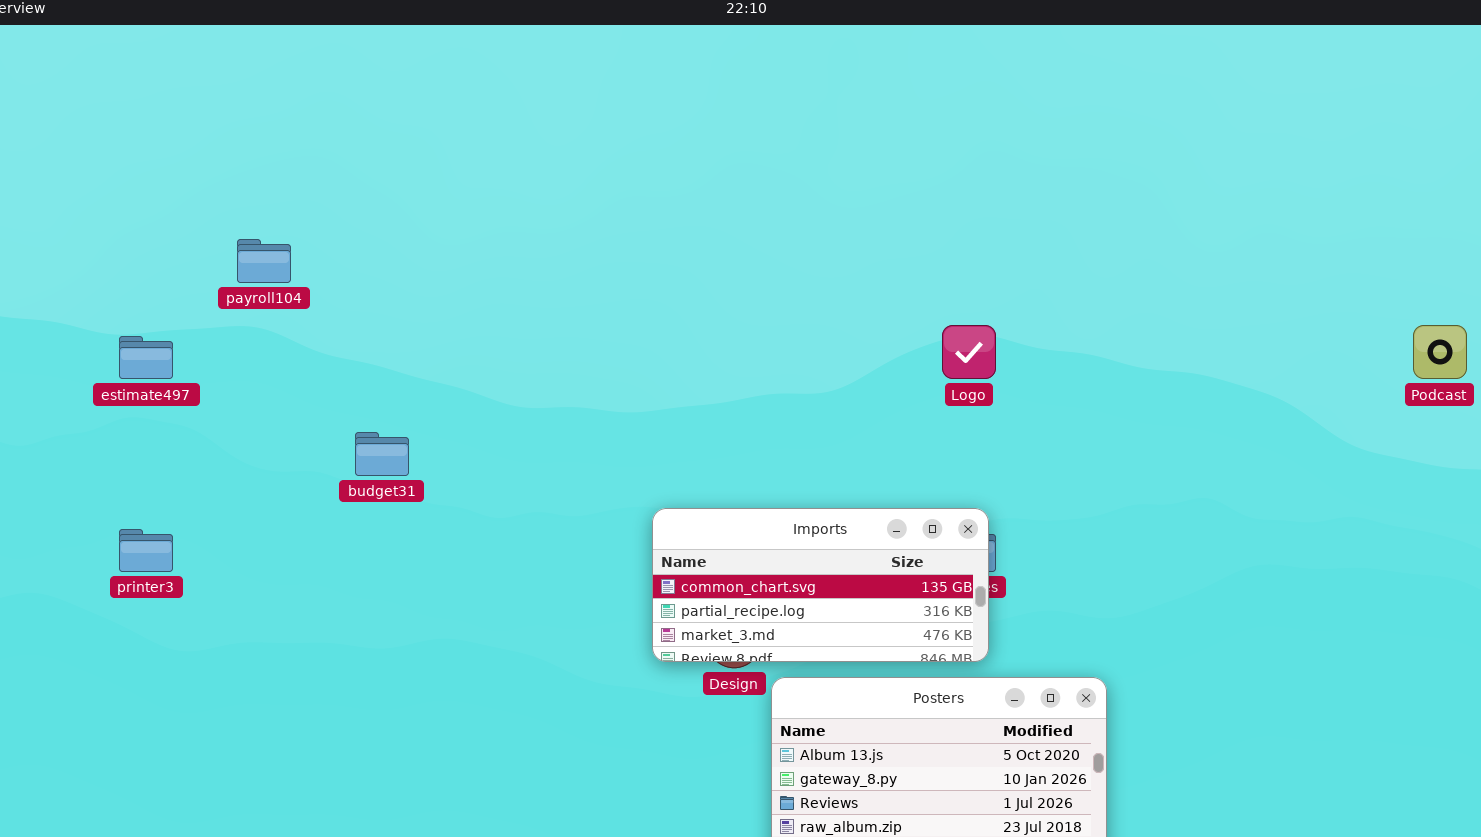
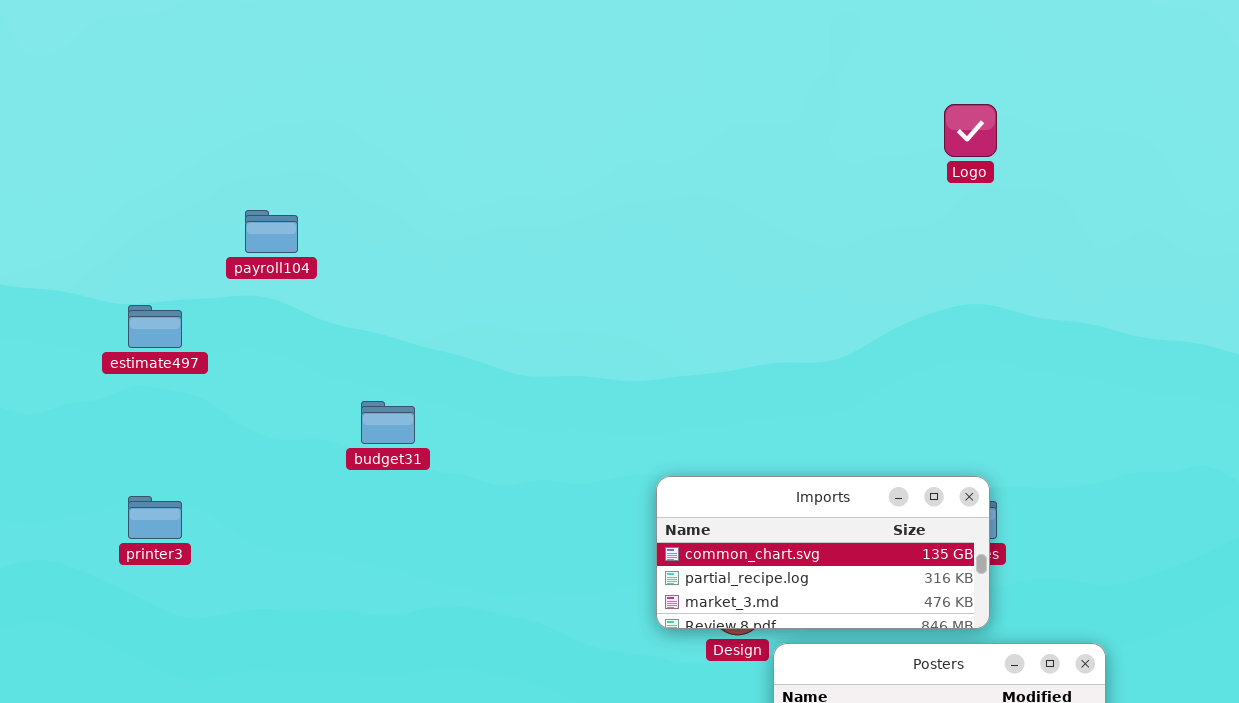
Logo: [942,325,996,379] -> [944,104,997,157], moved

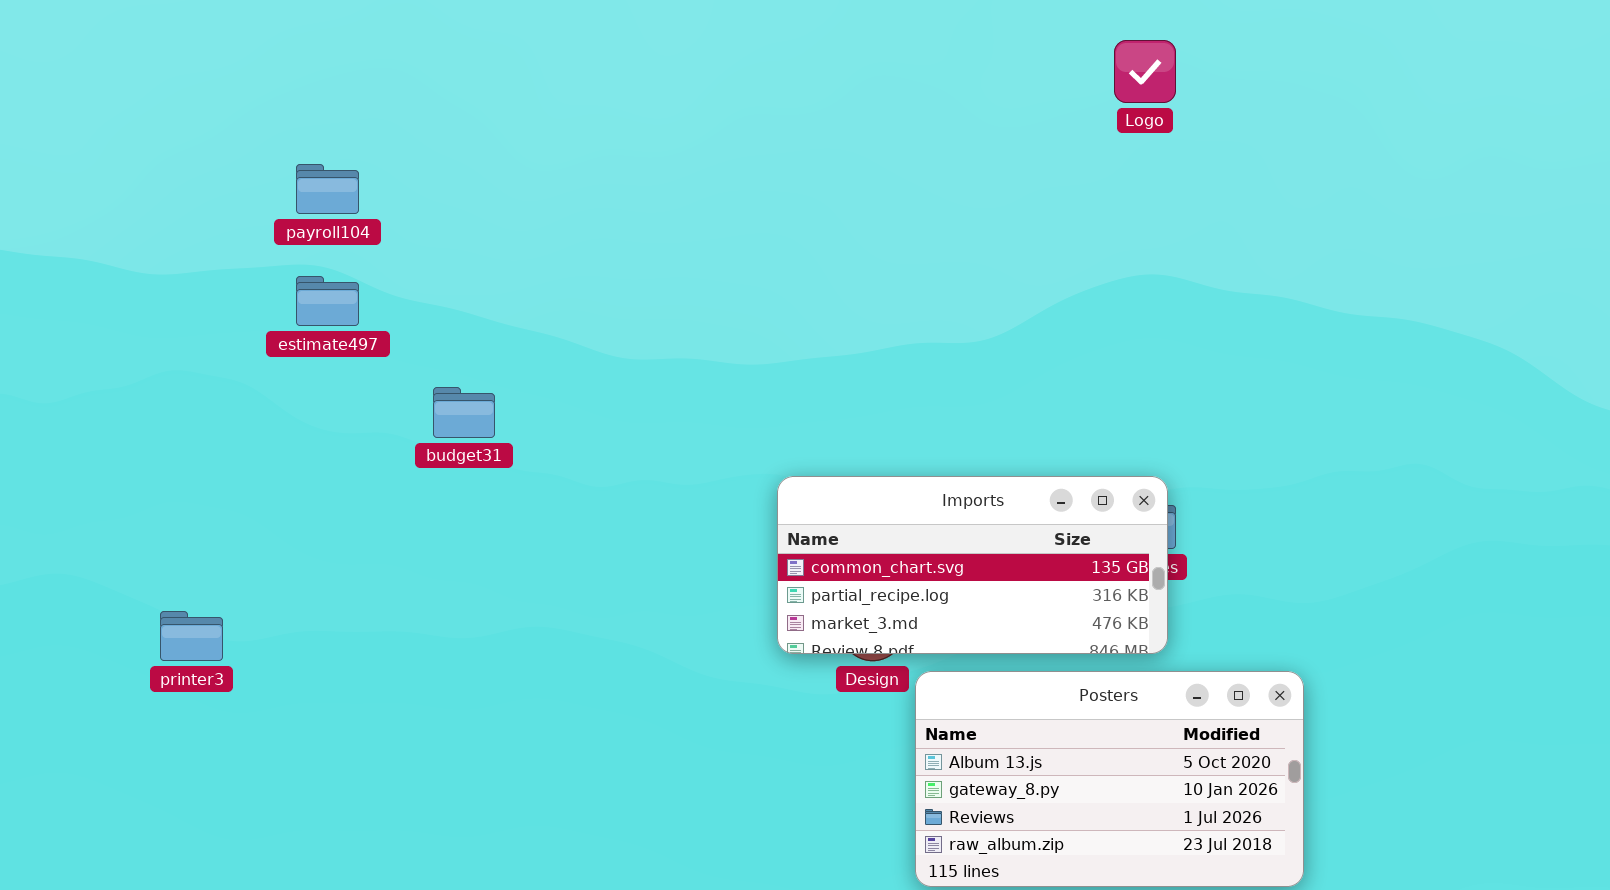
estimate497: [128,305,182,348] -> [296,276,359,326], moved
printer3: [128,496,182,539] -> [160,611,223,661], moved

